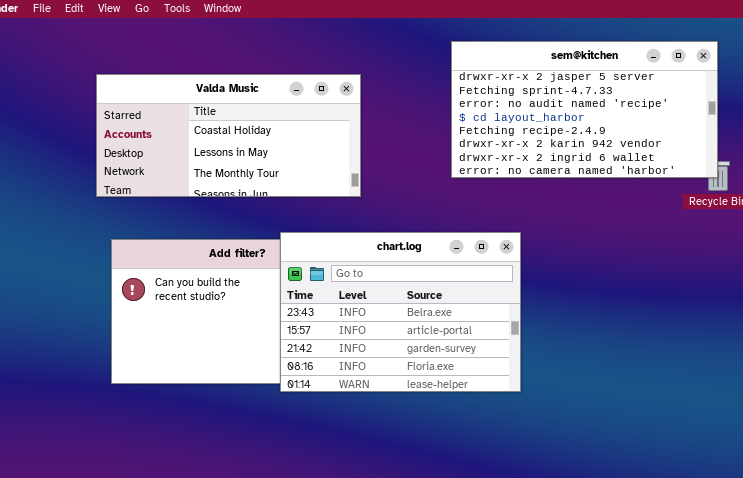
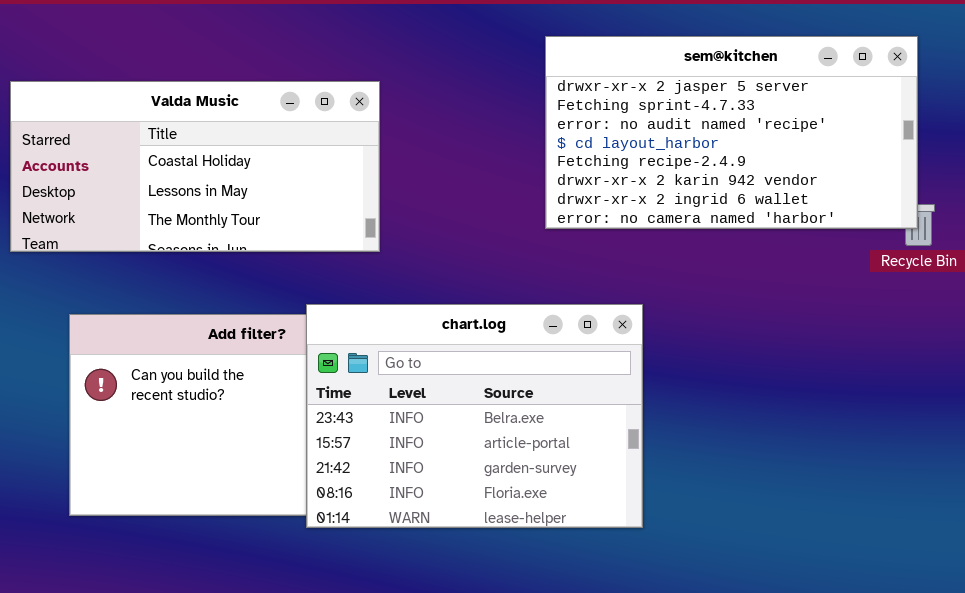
Valda Music: [96,74,361,197] -> [10,81,380,252], moved

